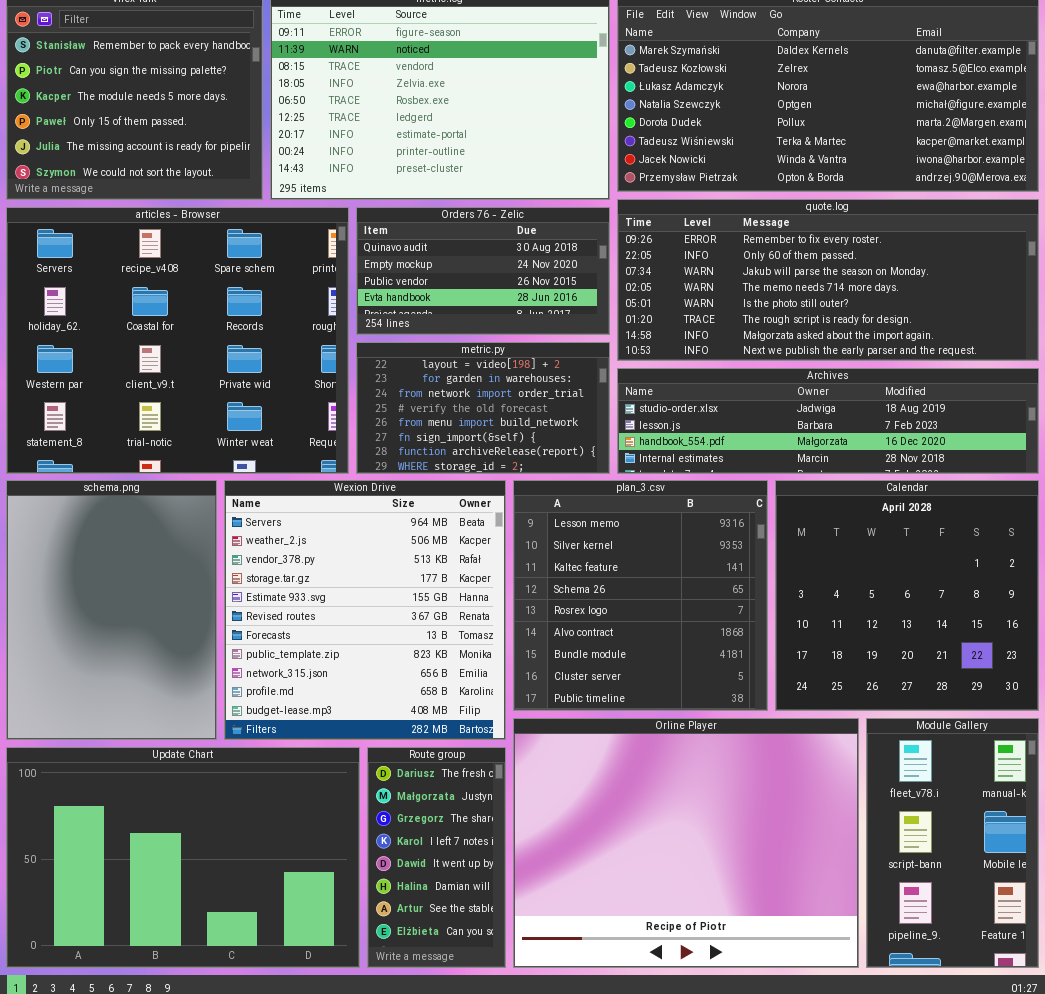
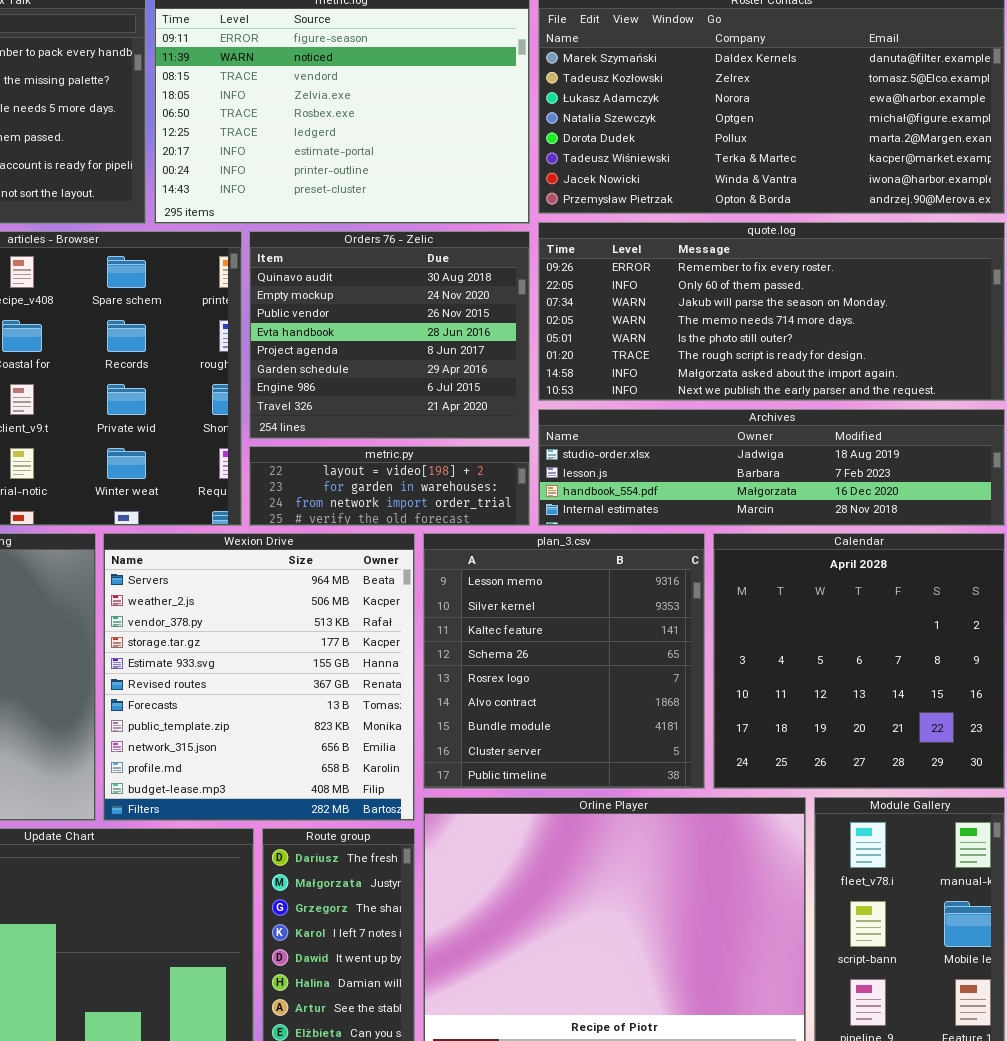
Orders 76 - Zelic: [356,207,610,335] -> [249,231,530,439], resized
metric.py: [356,342,610,474] -> [249,446,530,526], resized

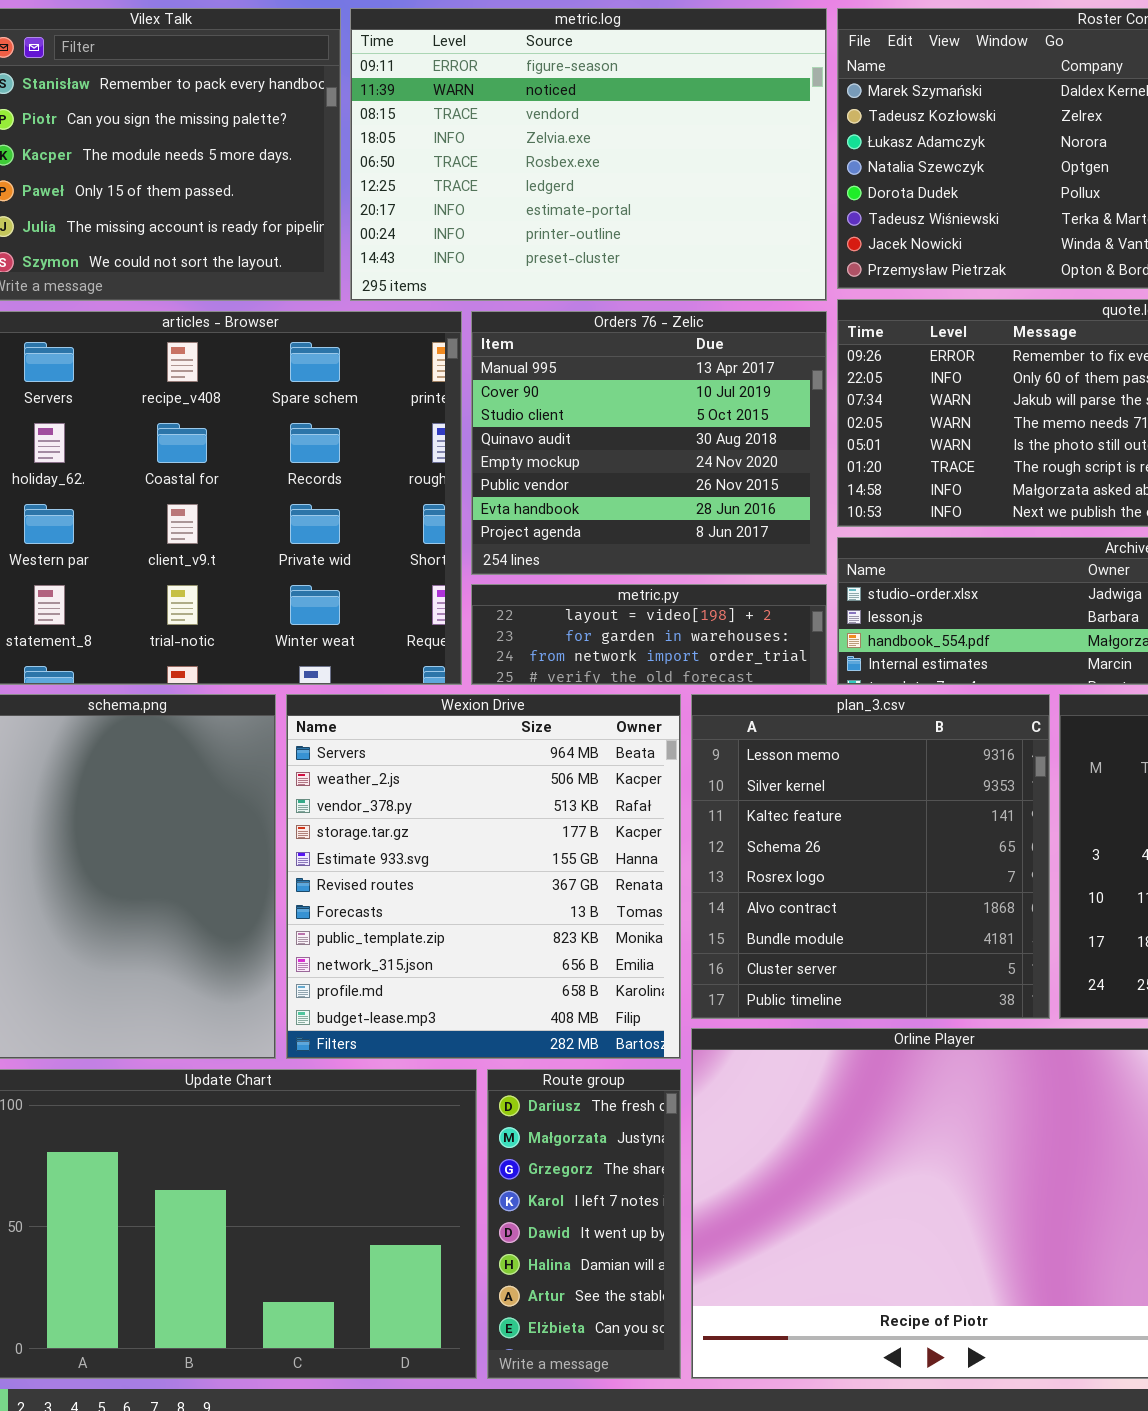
Orders 76 - Zelic: [249,231,530,439] -> [471,311,827,575], scrolled up 3 rows

